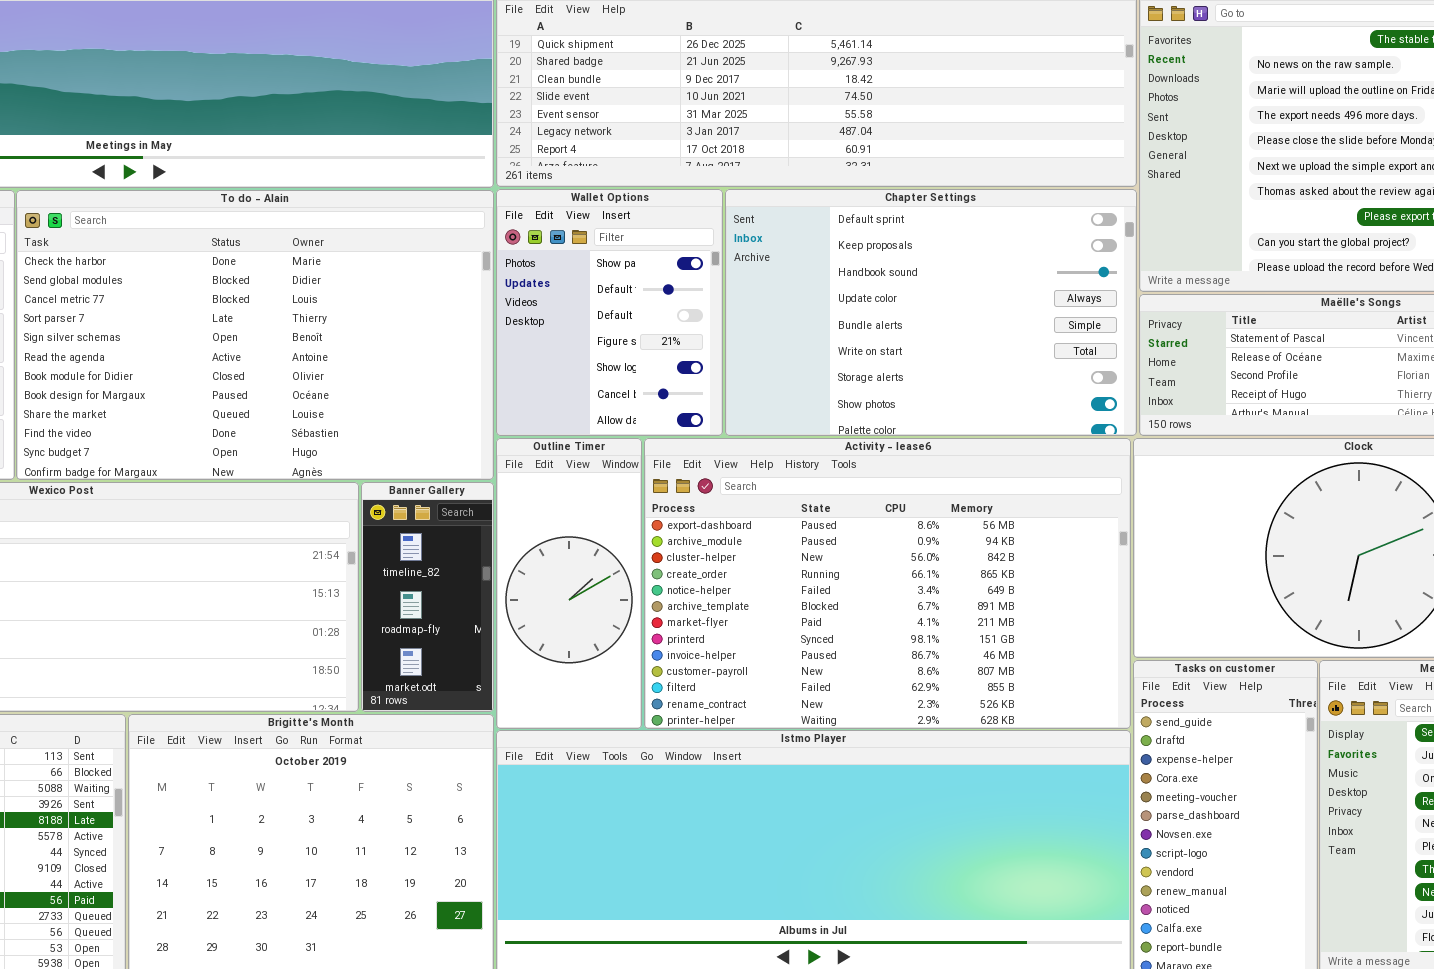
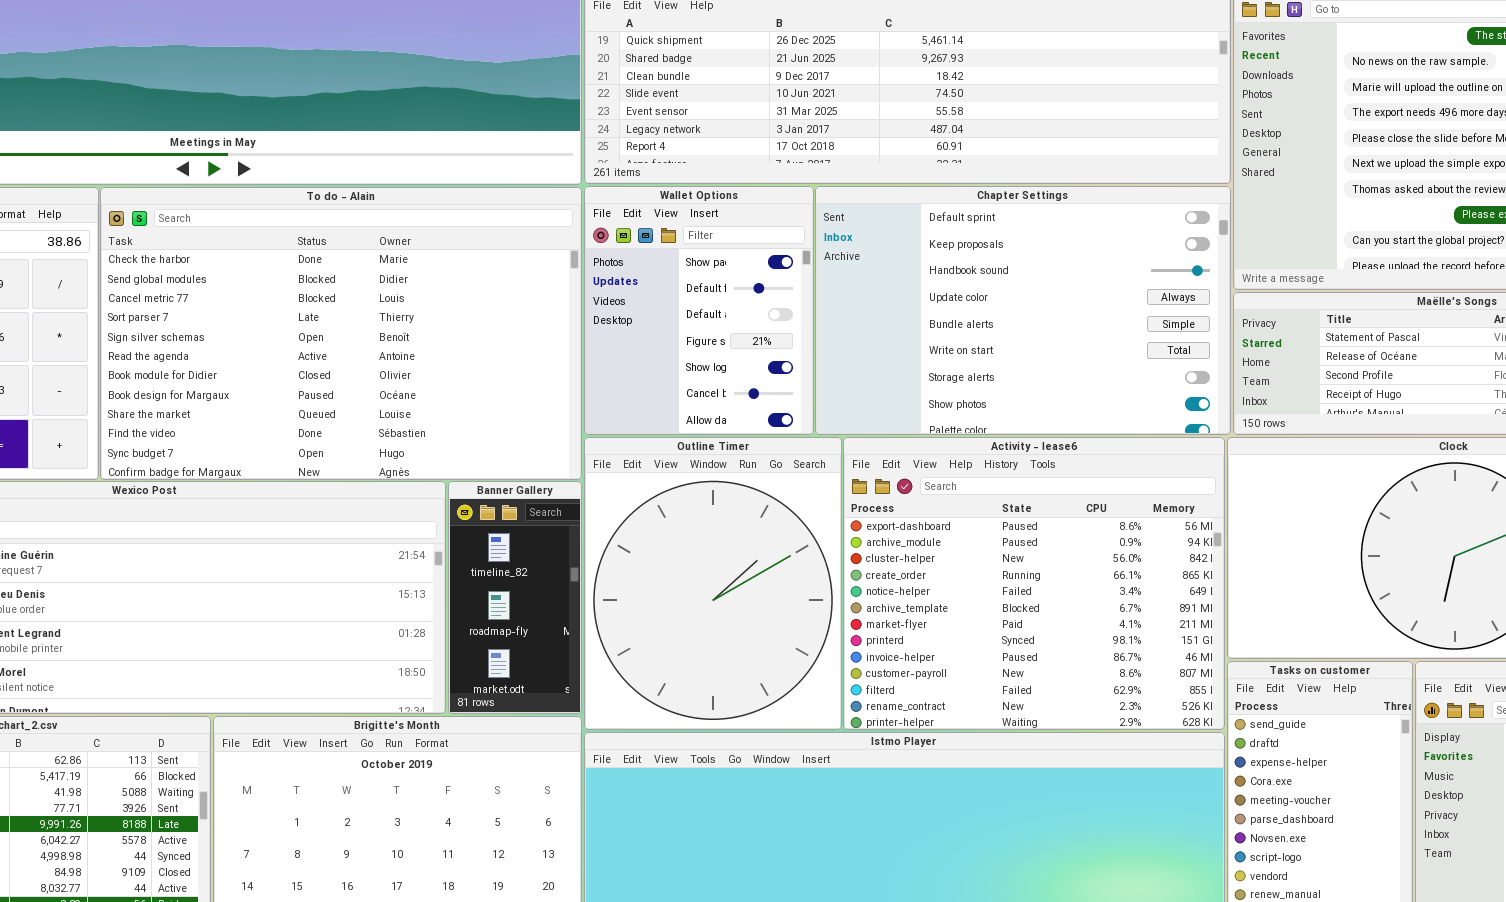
Outline Timer: [496,438,642,729] -> [584,437,842,730], resized
Activity - lease6: [644,438,1131,729] -> [843,437,1225,730], resized

